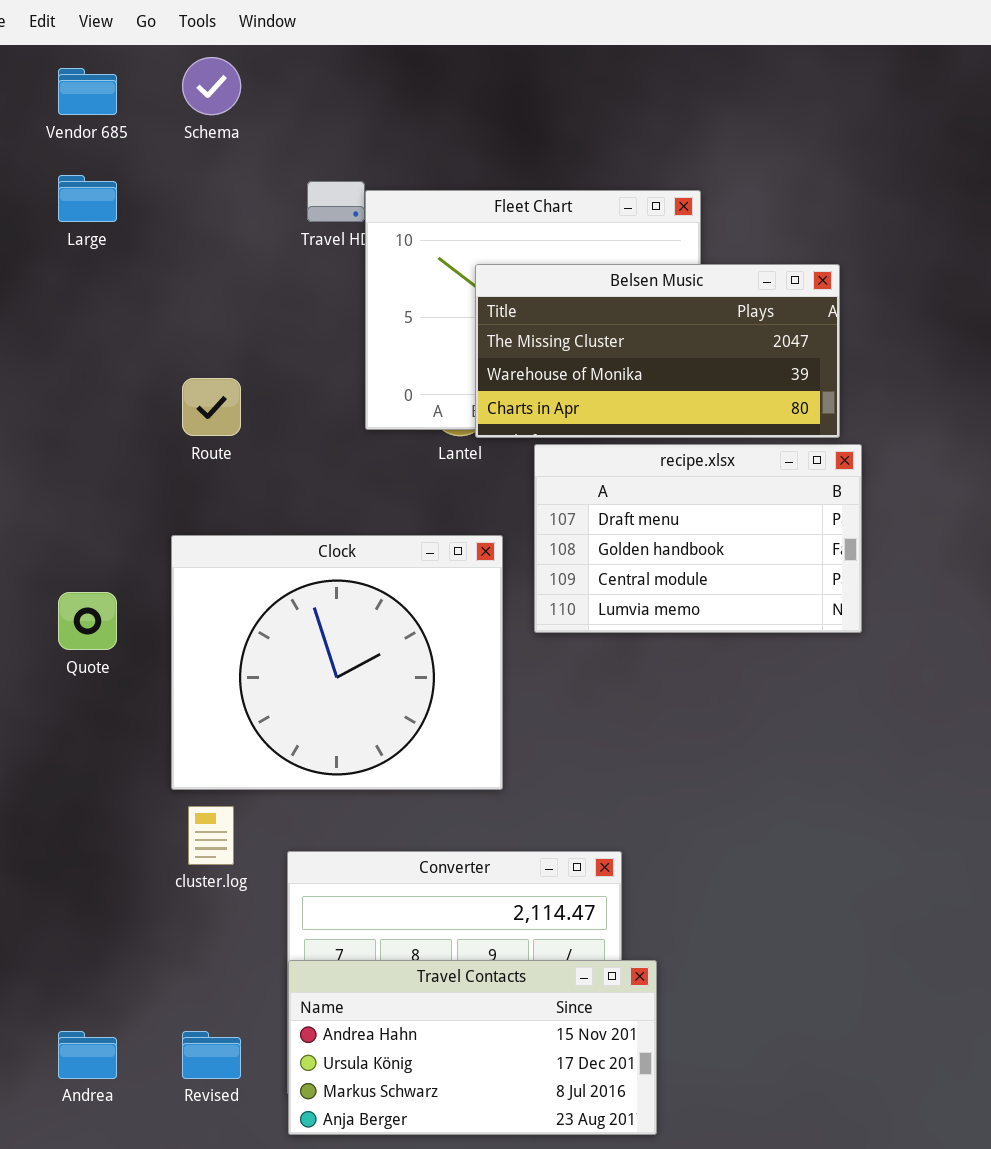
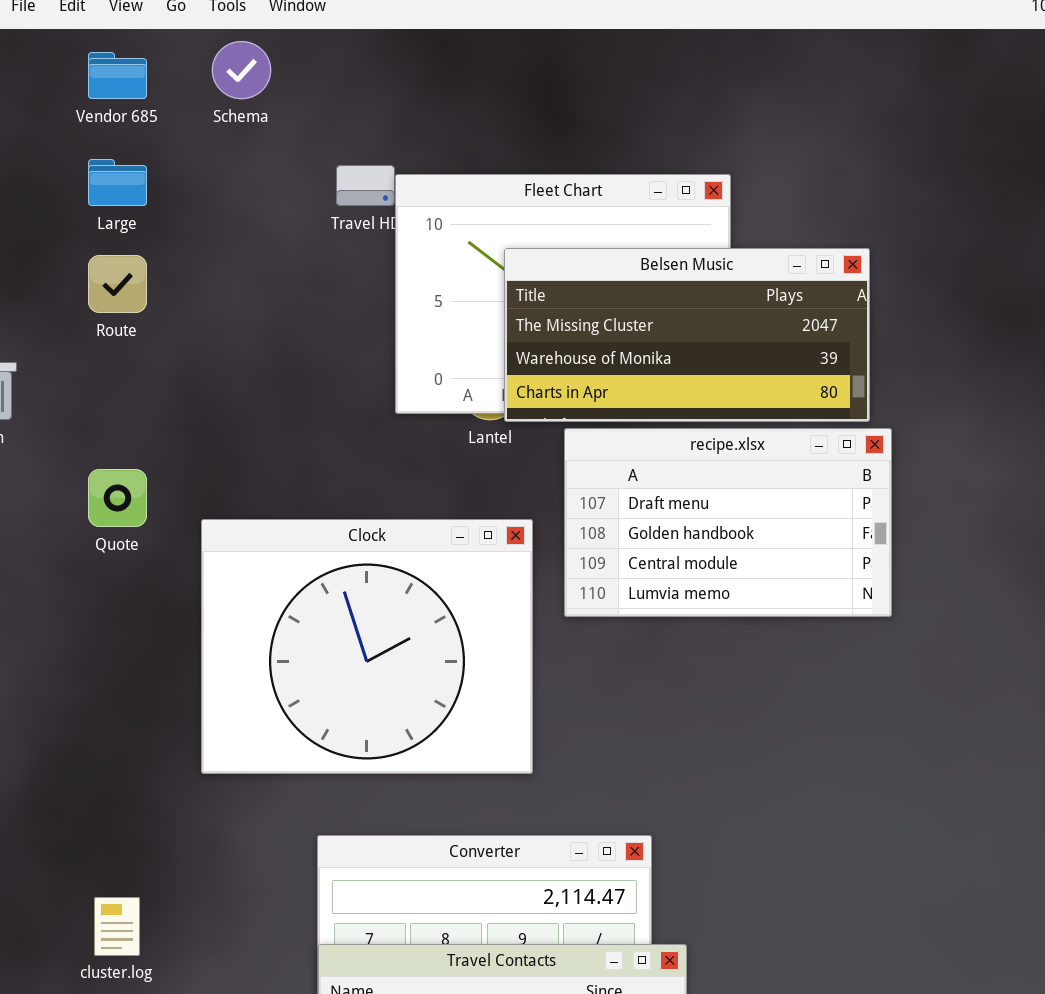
Route: [182,378,241,436] -> [88,255,147,313], moved
Quote: [58,592,117,650] -> [88,469,147,527], moved
cluster.log: [188,806,234,865] -> [94,897,140,956], moved

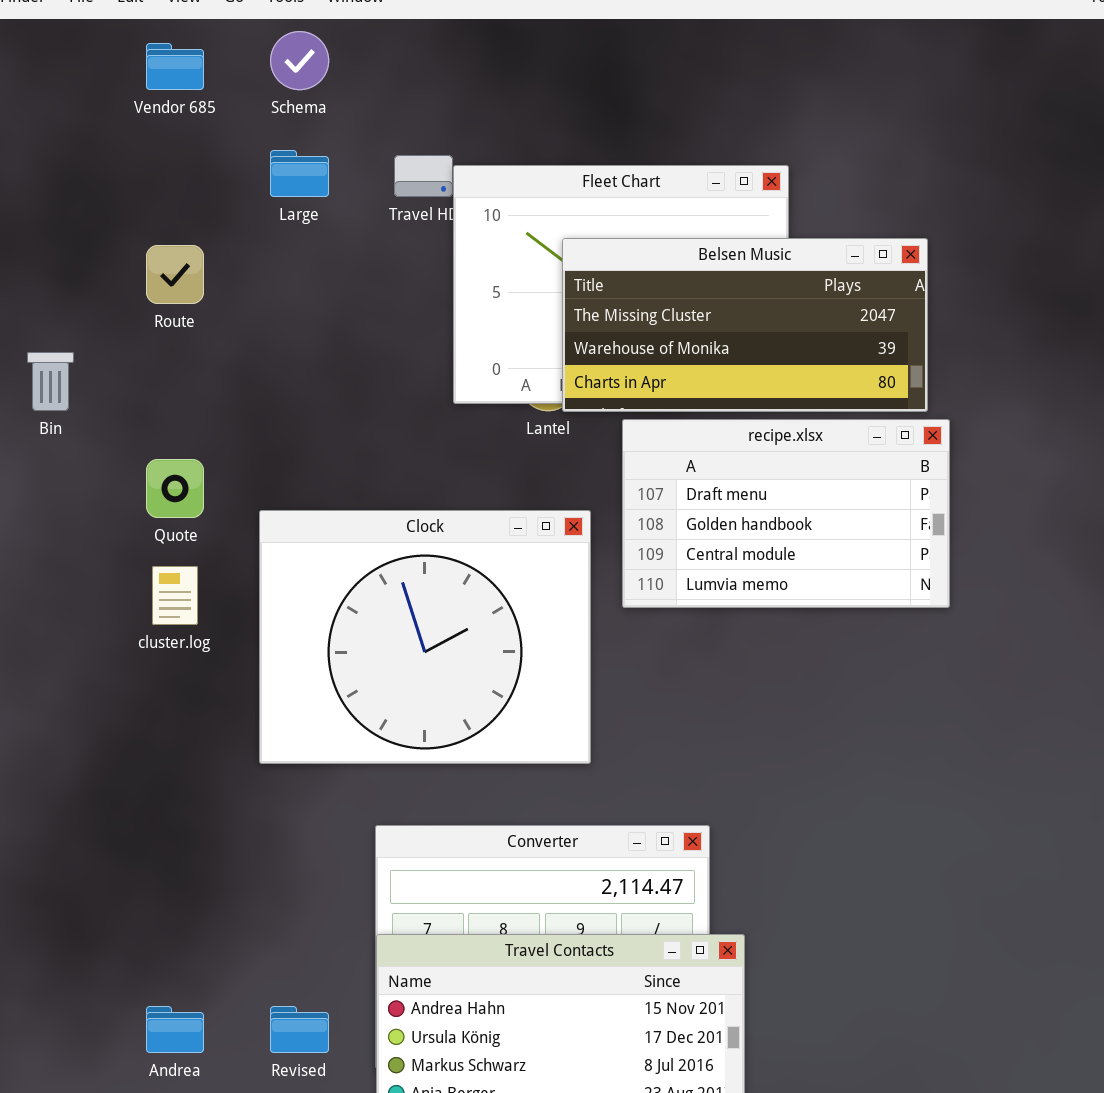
Large: [88,159,147,206] -> [270,150,329,197], moved
cluster.log: [94,897,140,956] -> [152,566,198,625], moved

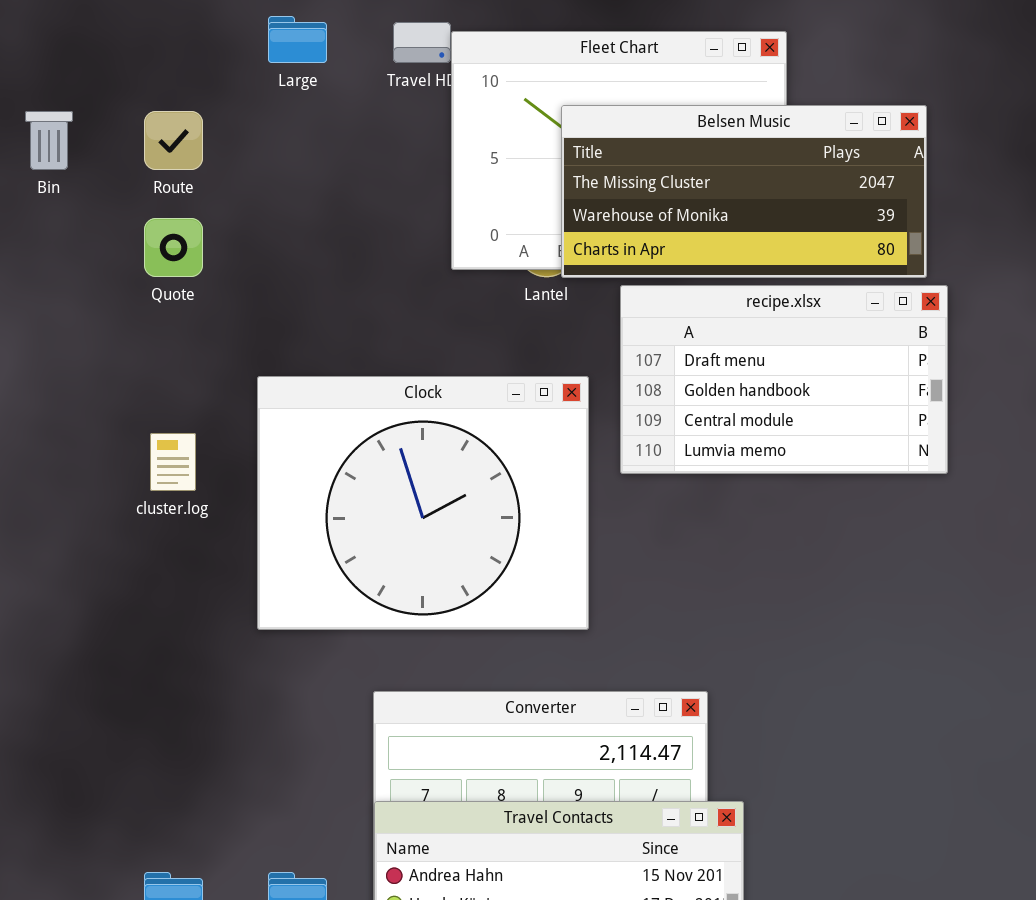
Bin: [27,352,74,411] -> [25,111,73,170], moved
Quote: [146,459,204,518] -> [144,218,203,277], moved

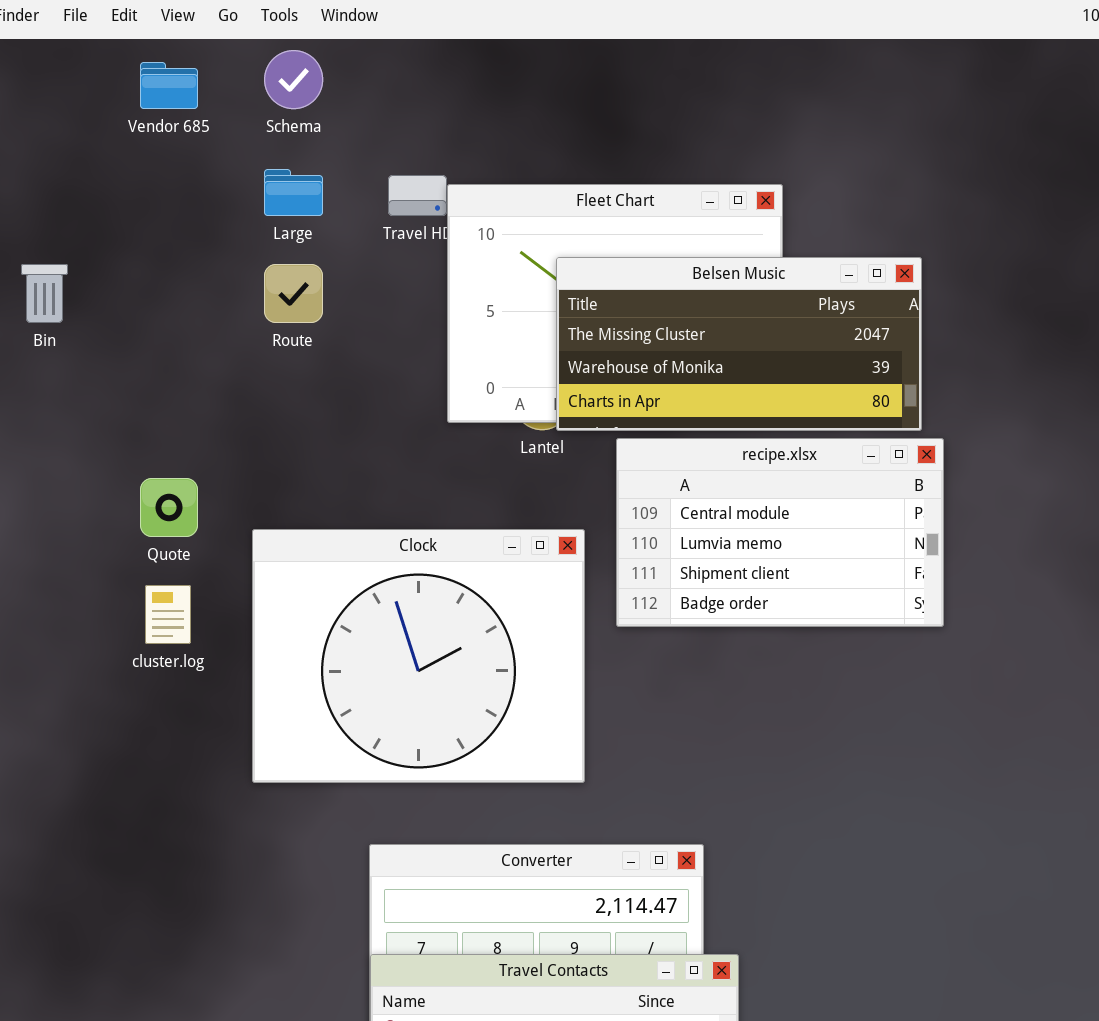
Route: [144,111,203,170] -> [264,264,323,323], moved
Quote: [144,218,203,277] -> [140,478,198,537], moved
recipe.xlsx: [620,285,948,474] -> [616,438,944,627], scrolled down 2 rows

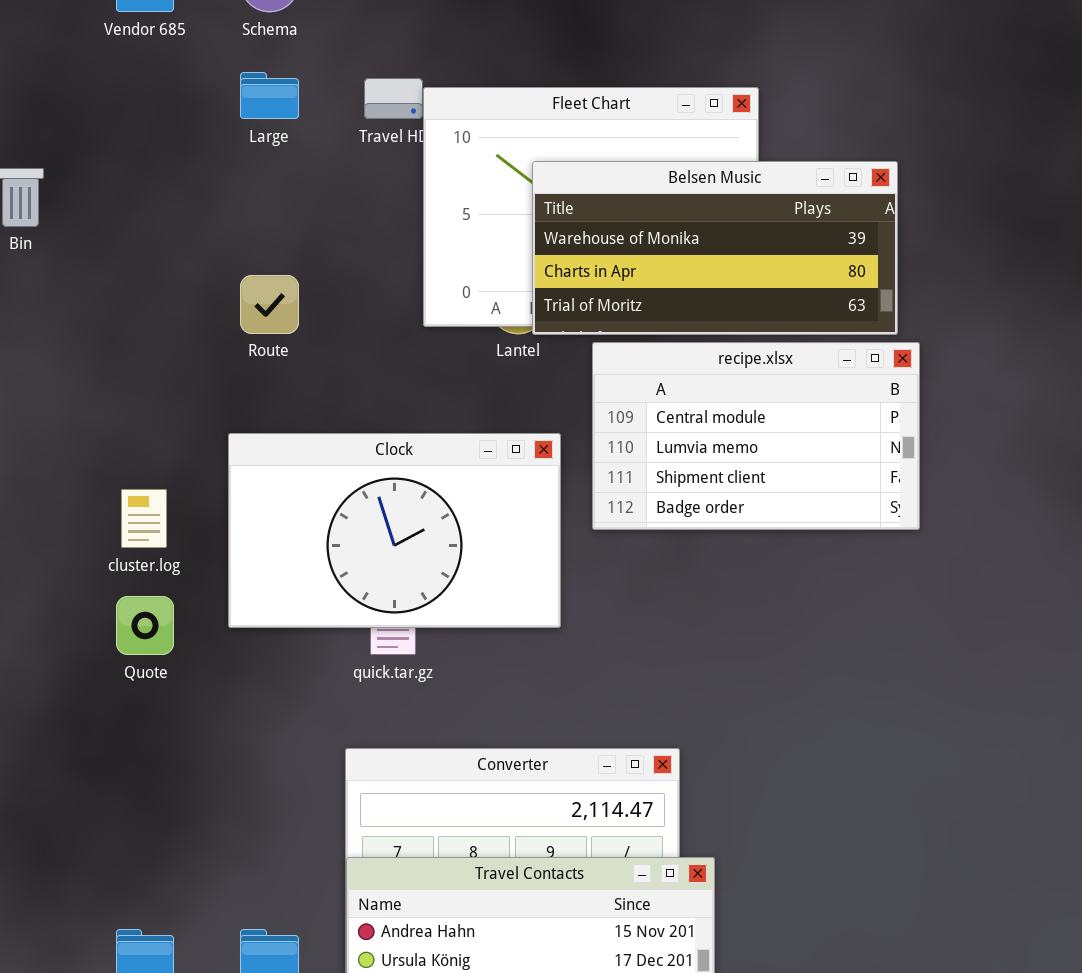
Belsen Music: [556,257,922,431] -> [532,161,898,335], scrolled down 1 row
Route: [264,264,323,323] -> [240,275,299,334], moved
Quote: [140,478,198,537] -> [116,596,174,655], moved
Clock: [252,529,585,783] -> [228,433,561,628], resized

